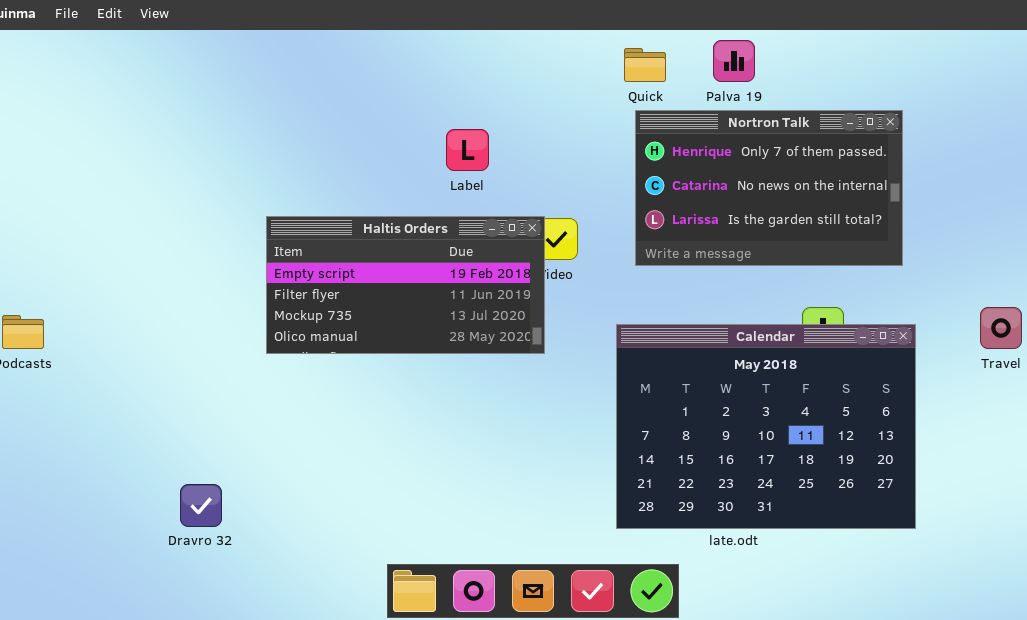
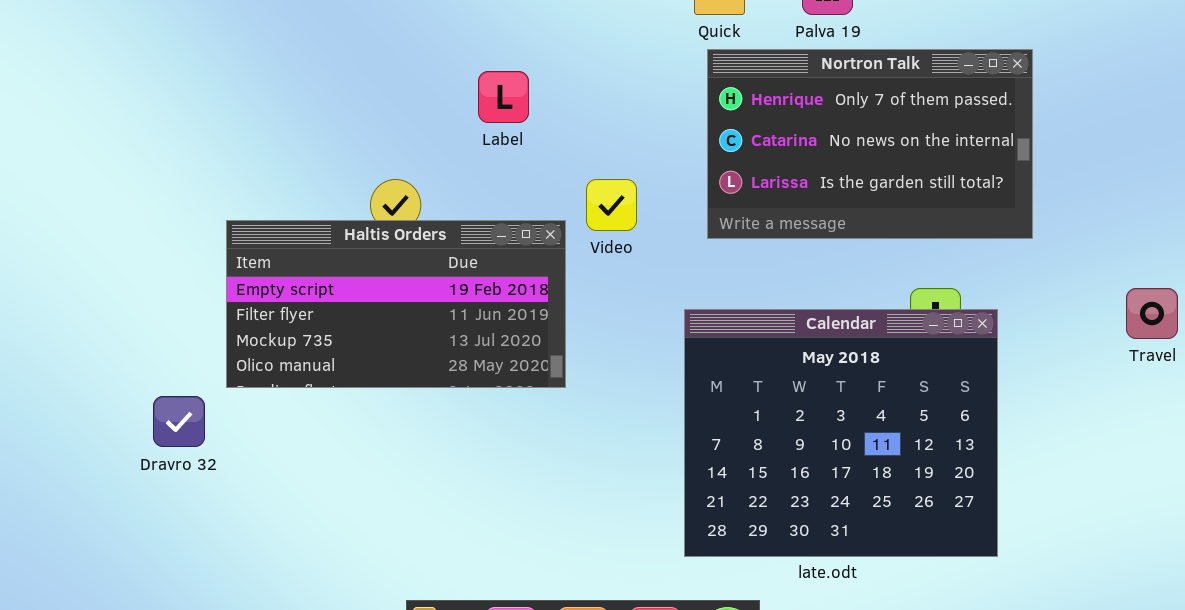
Haltis Orders: [266,216,545,354] -> [226,220,566,388], moved
Calendar: [616,324,916,529] -> [684,309,998,557], resized
Dravro 32: [180,484,222,527] -> [153,396,205,447], moved

